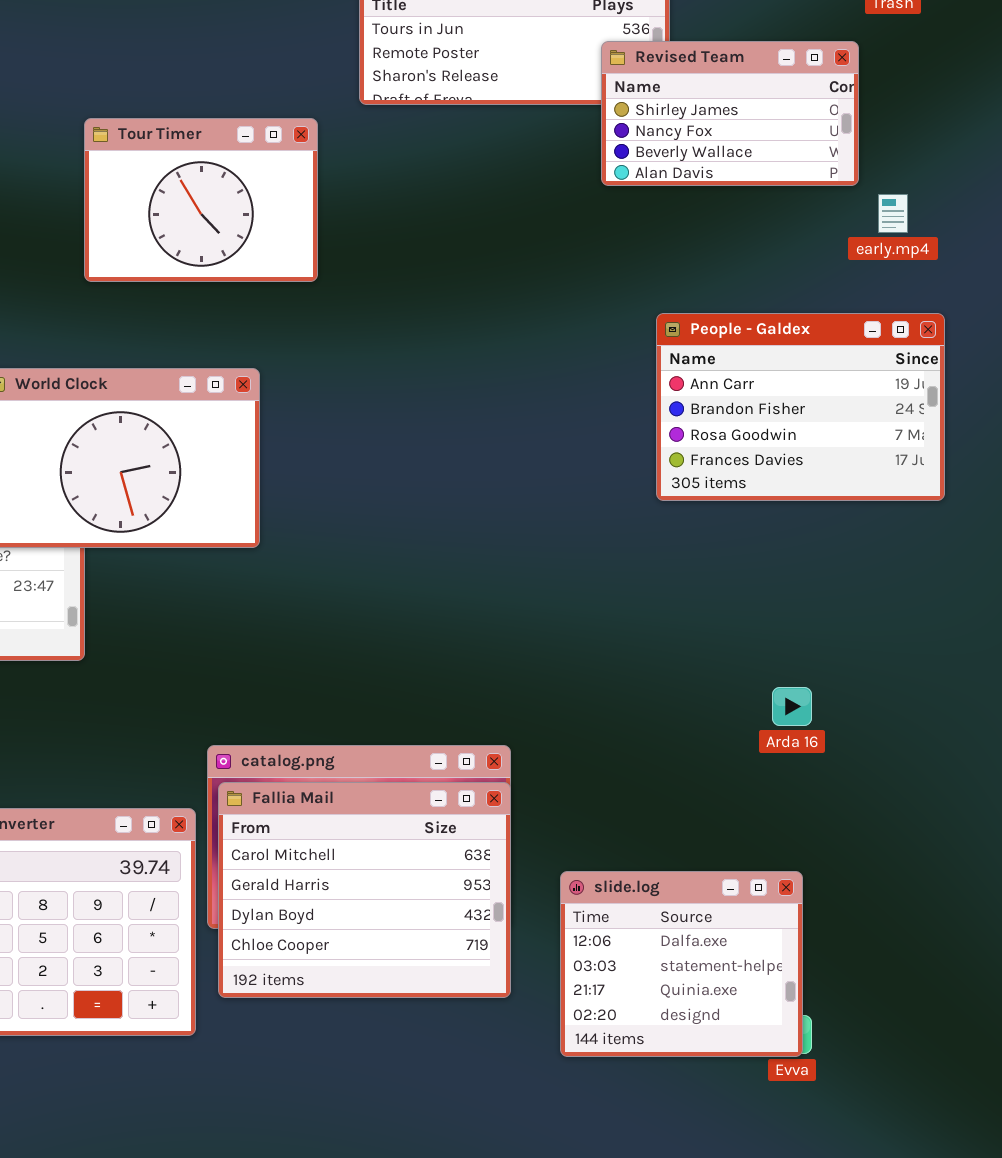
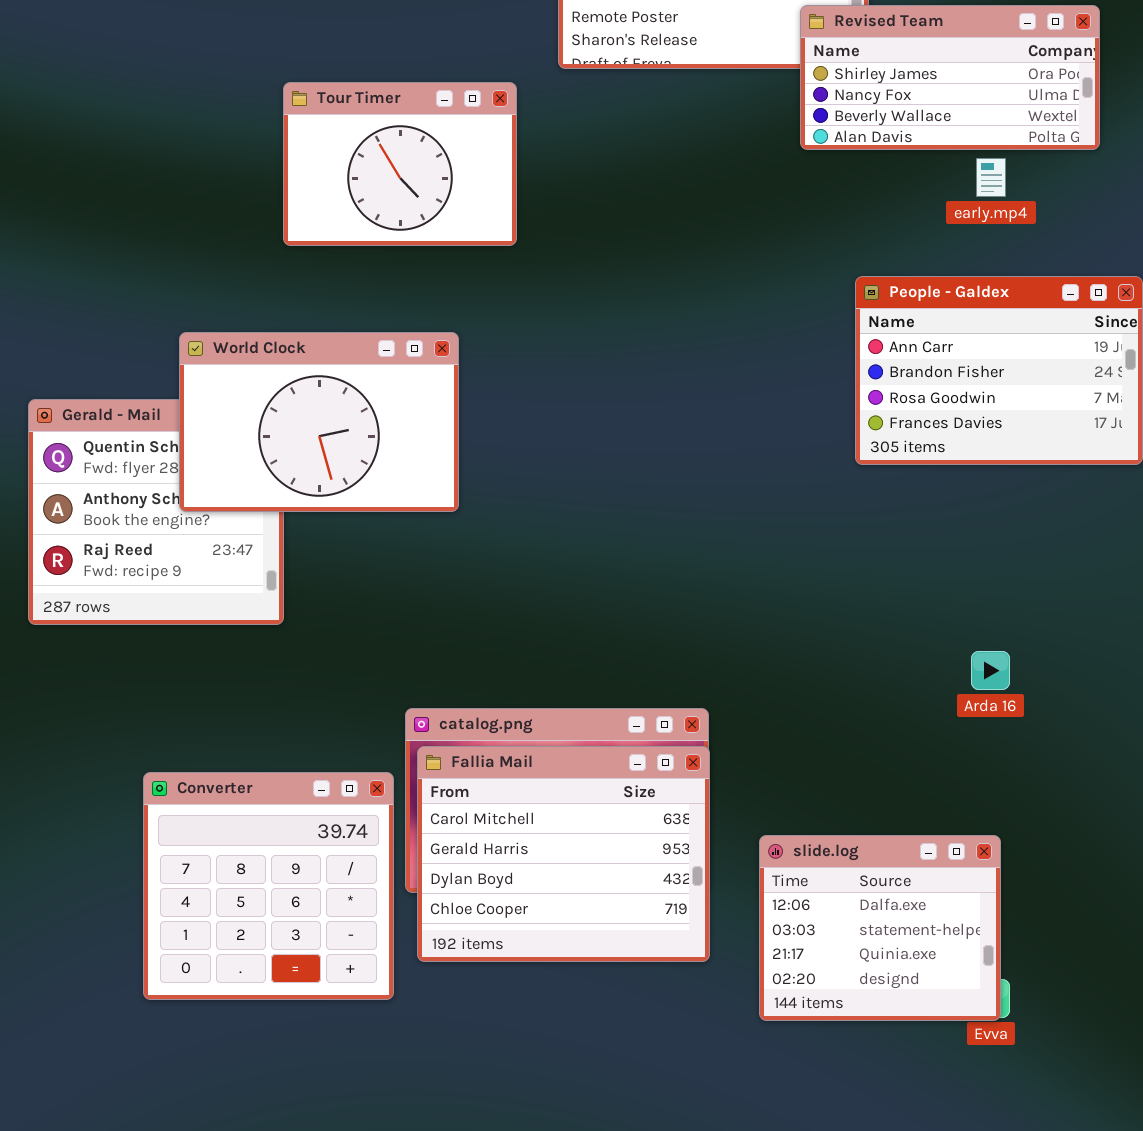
Revised Team: [601,41,859,186] -> [800,5,1100,150], resized
early.mp4: [878,194,908,233] -> [976,158,1006,197], moved

